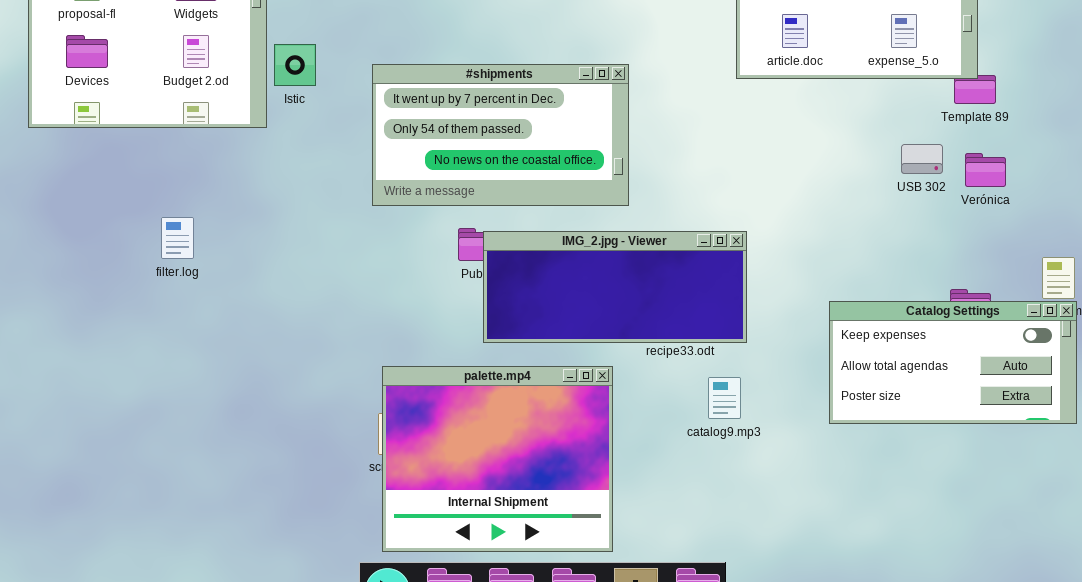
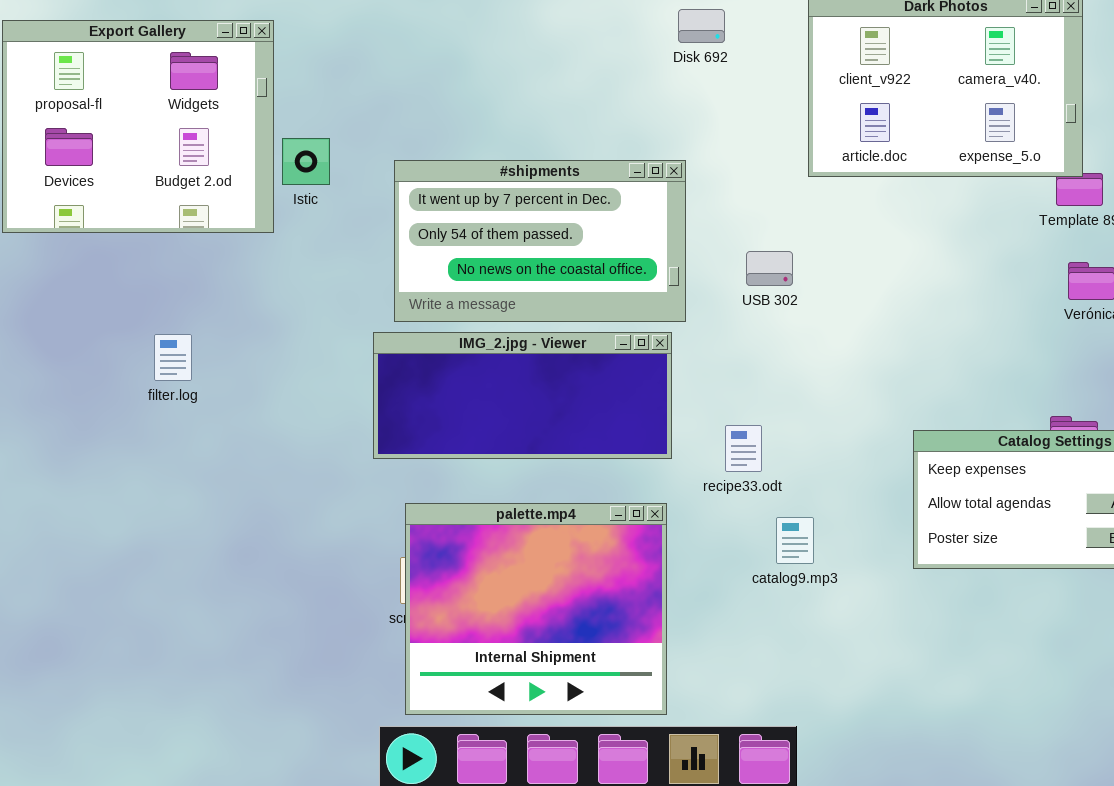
USB 302: [901,144,943,174] -> [746,251,793,286], moved
IMG_2.jpg - Viewer: [483,231,747,343] -> [373,332,672,459], moved

